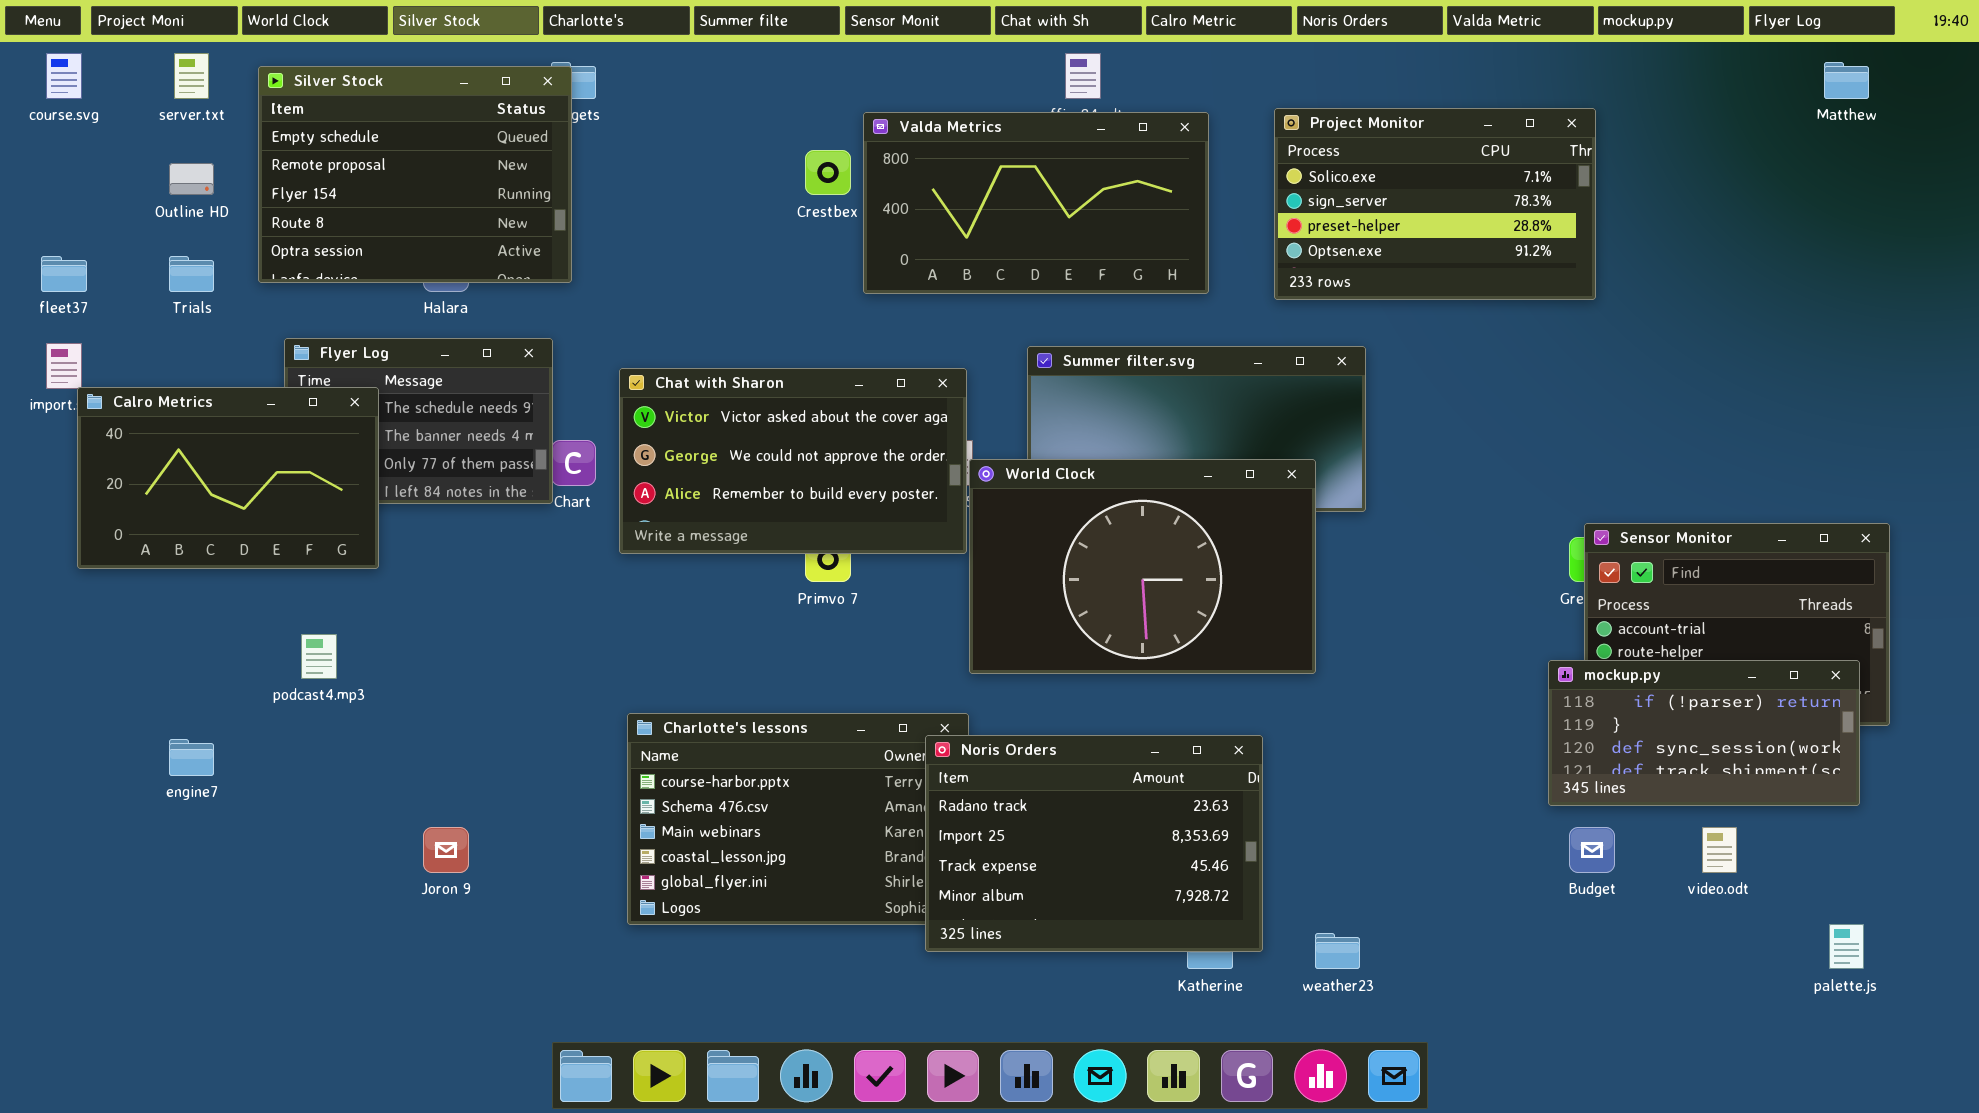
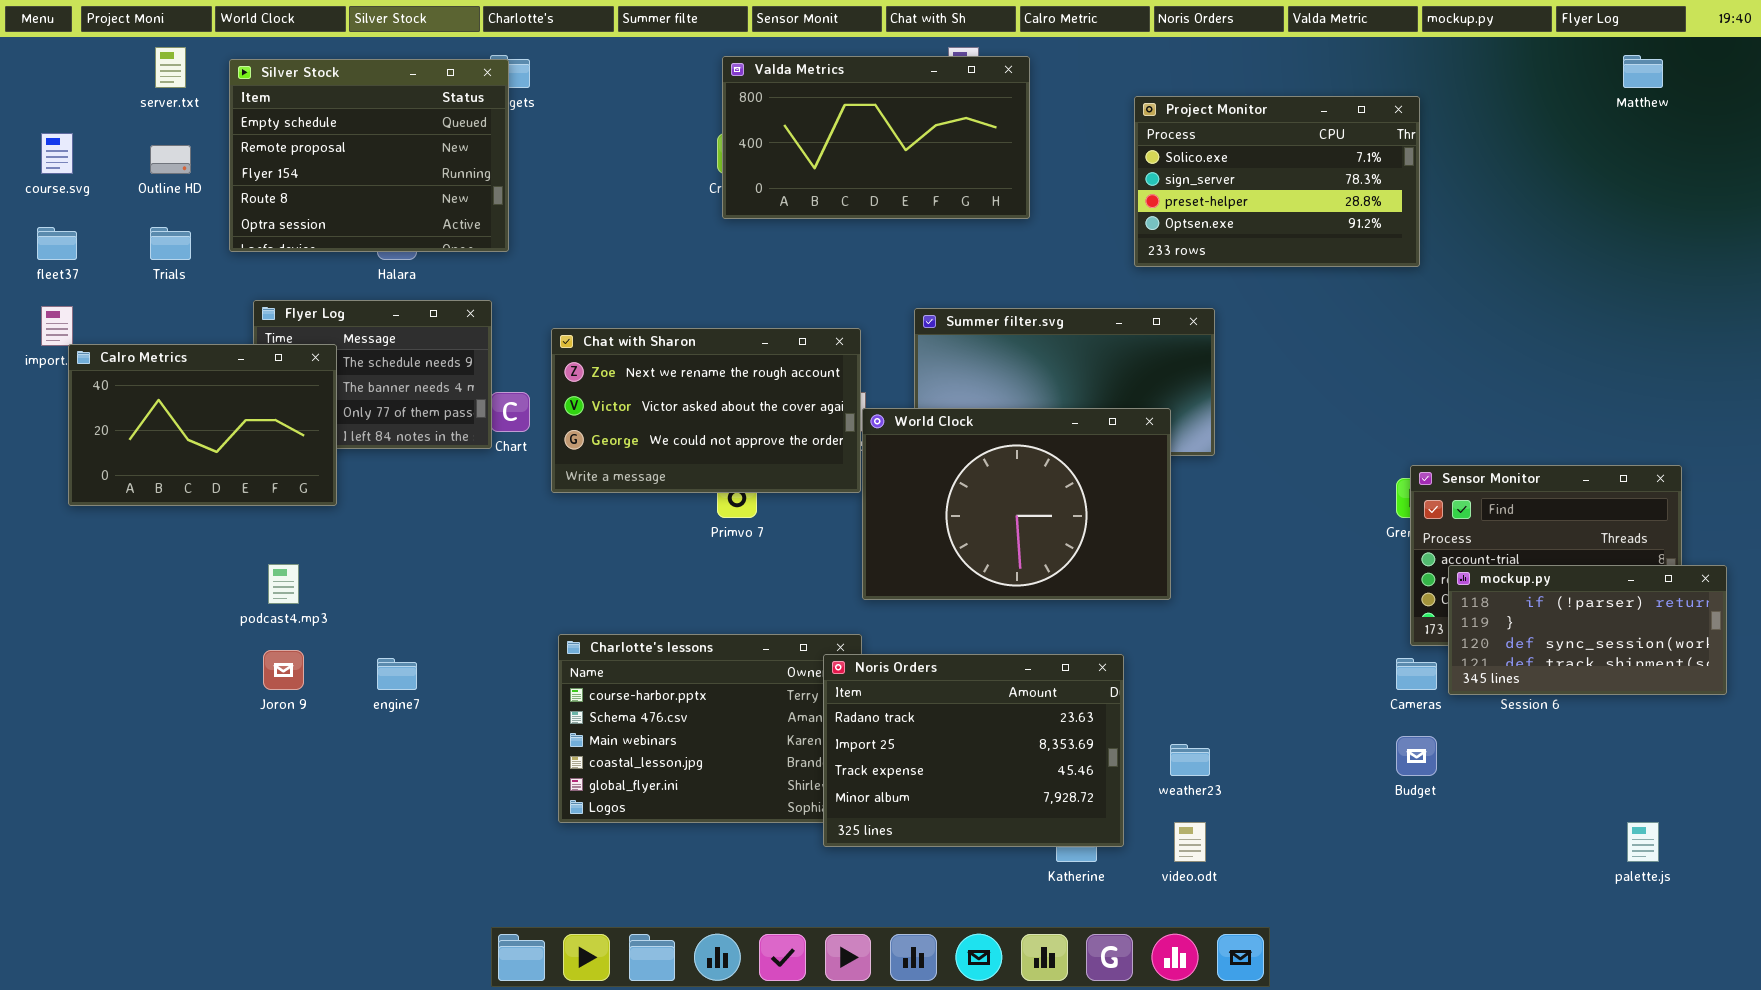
course.svg: [46,53,82,99] -> [41,133,73,174], moved
Valda Metrics: [863,112,1209,294] -> [722,56,1030,219], moved
Chat with Sharon: [619,368,967,554] -> [551,328,861,493], scrolled up 1 row
mockup.py: [1548,660,1860,806] -> [1448,565,1727,695], moved
engine7: [169,739,214,776] -> [377,658,417,690], moved
Joron 9: [423,827,469,873] -> [263,650,304,690], moved
video.odt: [1702,827,1737,873] -> [1174,822,1206,862], moved
weather23: [1315,933,1360,969] -> [1170,744,1210,776], moved

